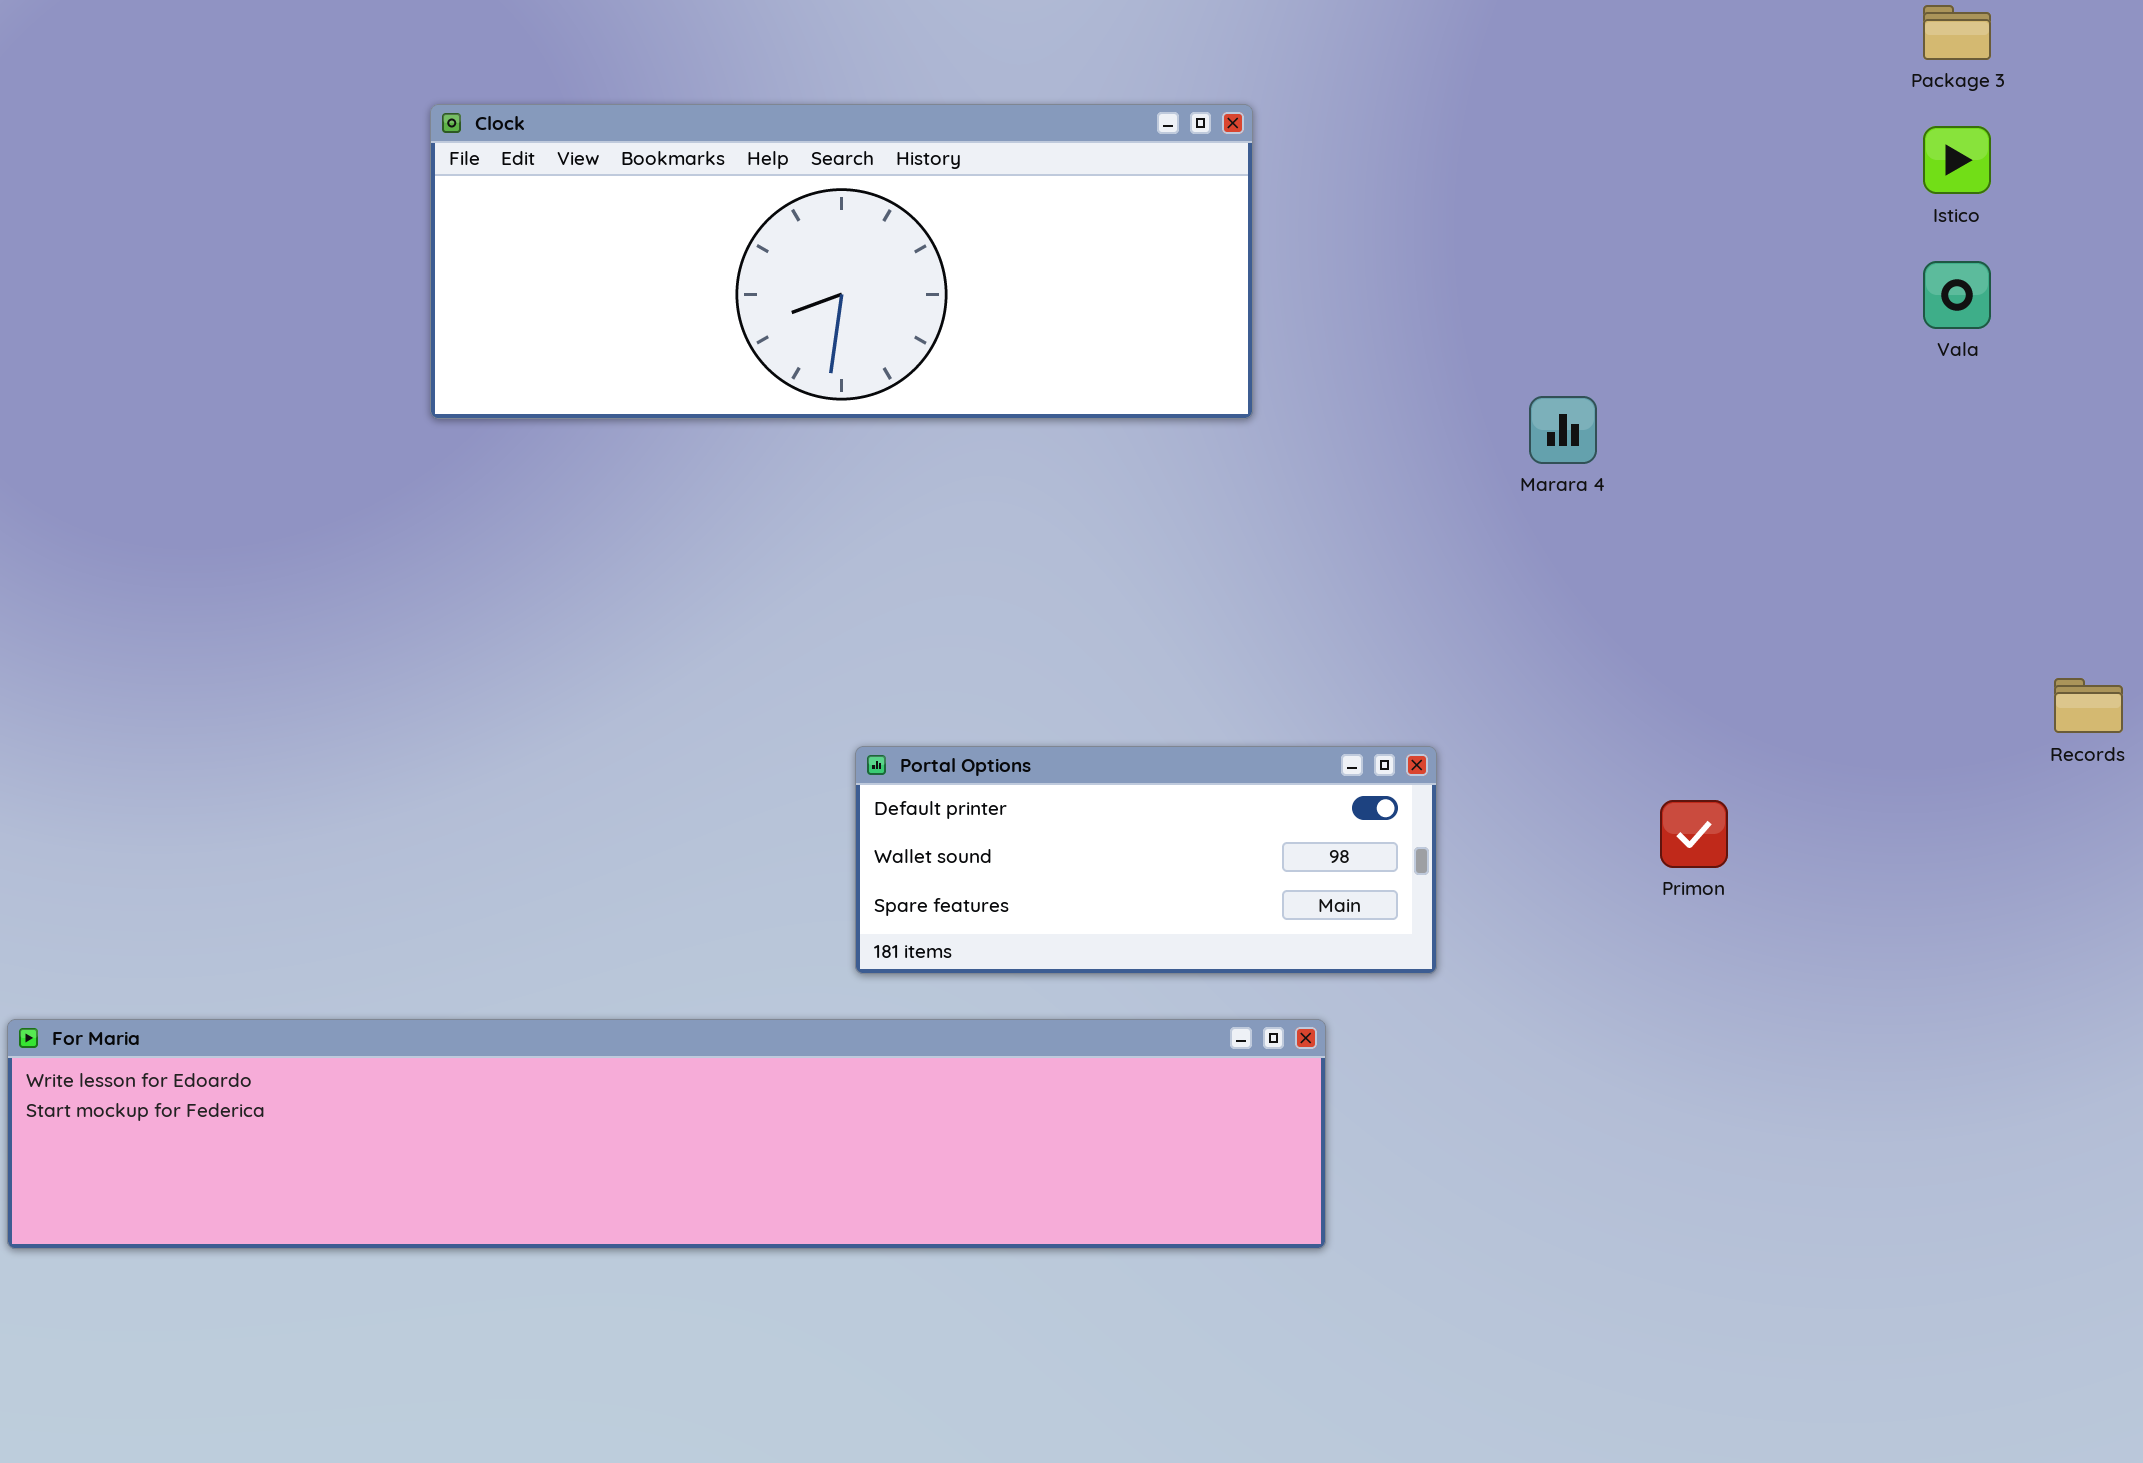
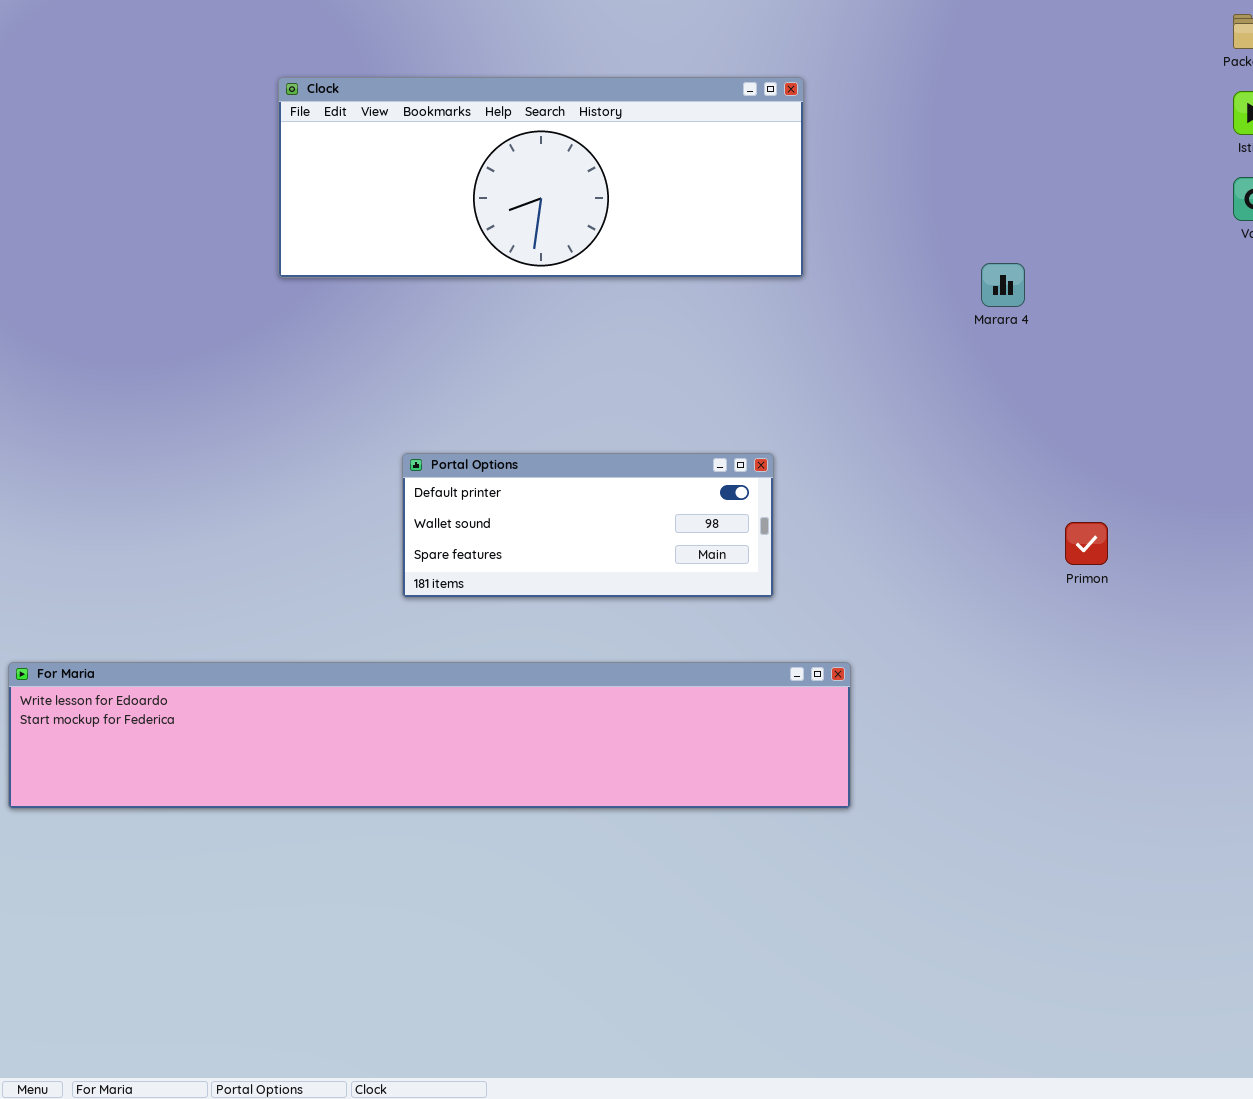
Portal Options: [855,746,1437,974] -> [402,453,774,598], moved

